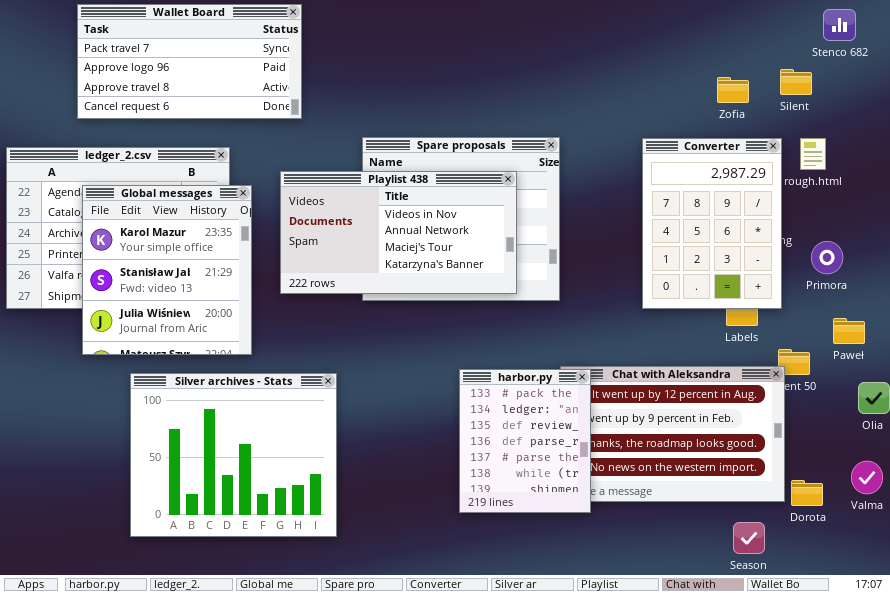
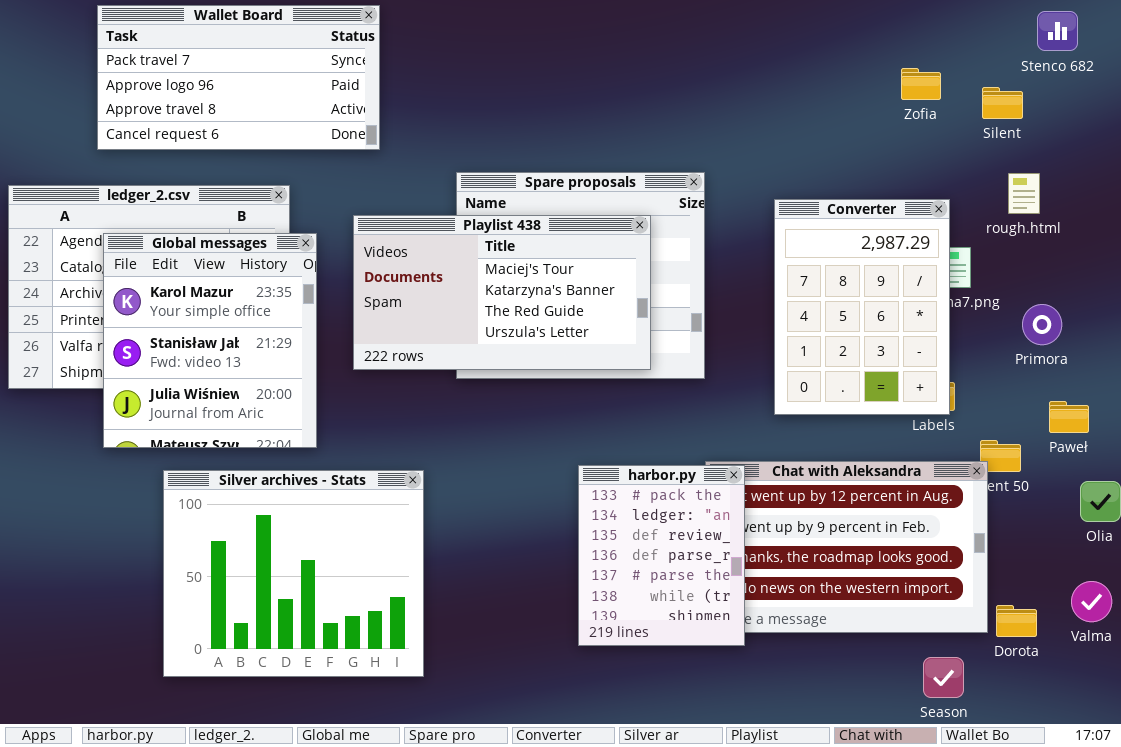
Zofia: [717,77,749,103] -> [901,68,941,100], moved
Converter: [642,138,782,309] -> [774,199,950,415], moved
Playlist 438: [280,171,517,294] -> [353,215,651,370], scrolled down 2 rows

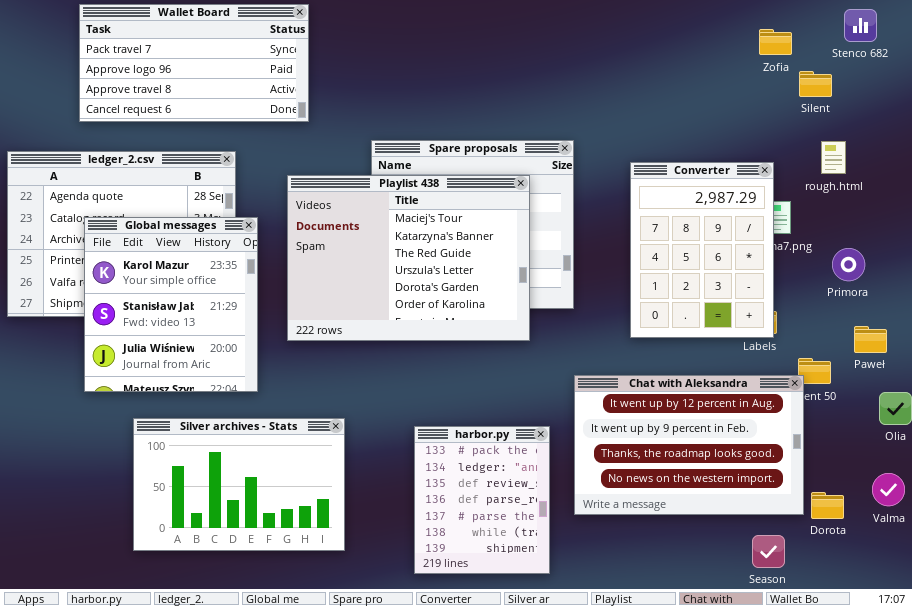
Zofia: [901,68,941,100] -> [759,29,792,55], moved
Playlist 438: [353,215,651,370] -> [287,175,530,341], resized
Global messages: [103,233,317,448] -> [84,217,258,392], moved
harbor.py: [578,465,745,646] -> [414,426,550,574], moved
Silver archives - Stats: [163,470,424,677] -> [133,418,345,551], resized

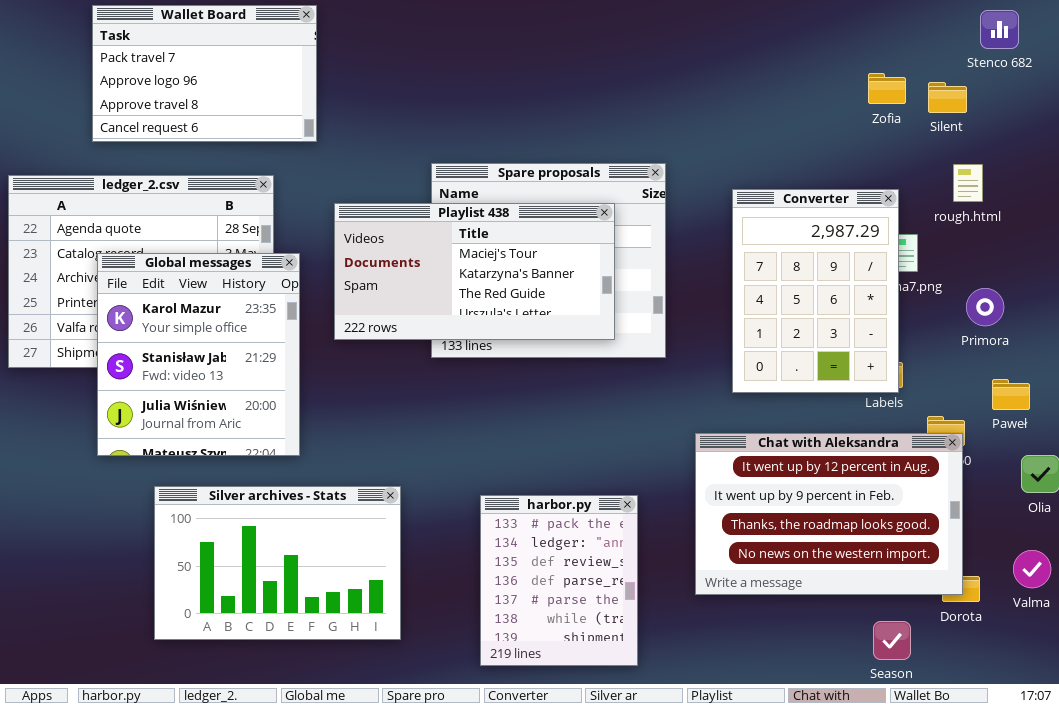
Wallet Board: [79,4,309,122] -> [92,5,317,142], resized
Zofia: [759,29,792,55] -> [868,73,906,104], moved
Playlist 438: [287,175,530,341] -> [334,203,615,340], resized
Chat with Aleksandra: [574,375,804,515] -> [695,433,963,595], moved

